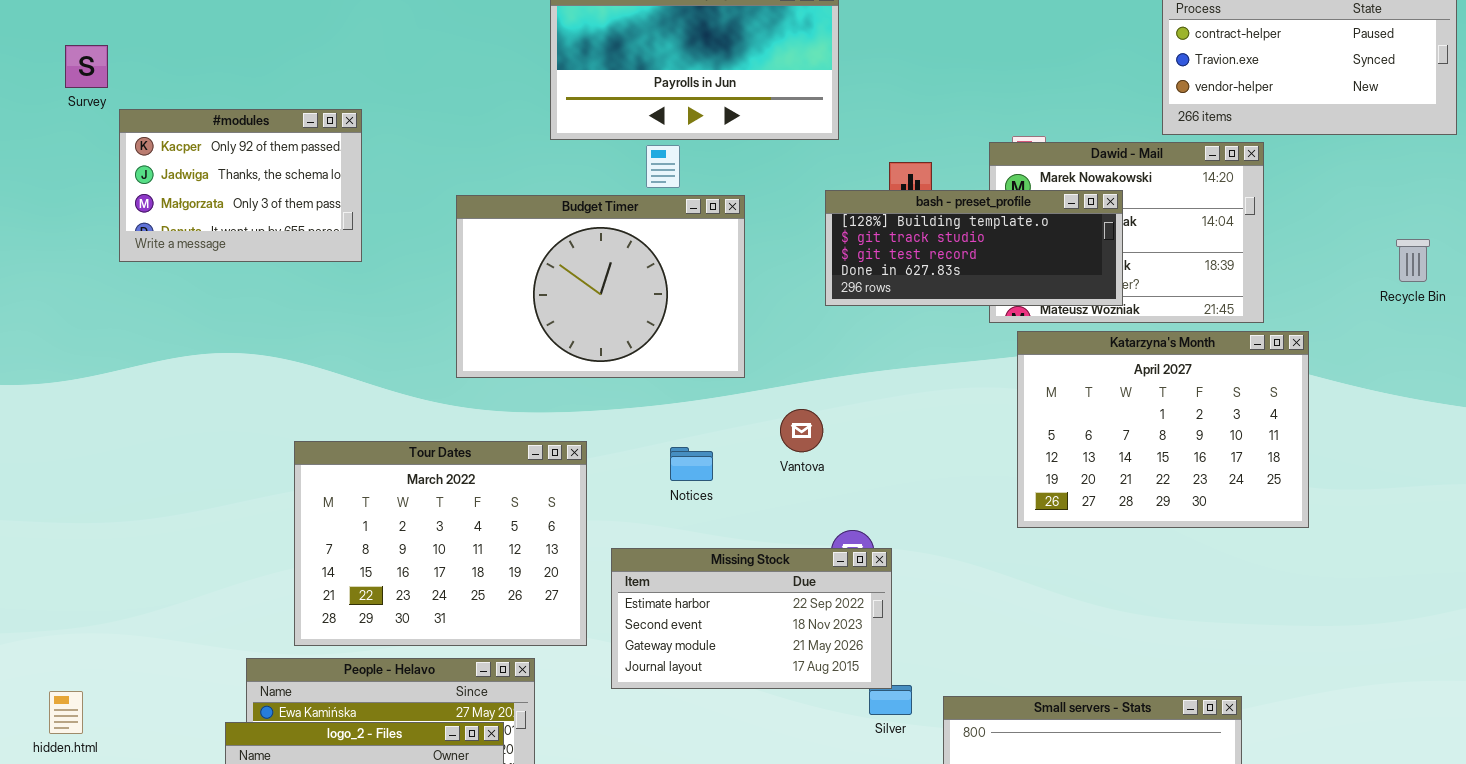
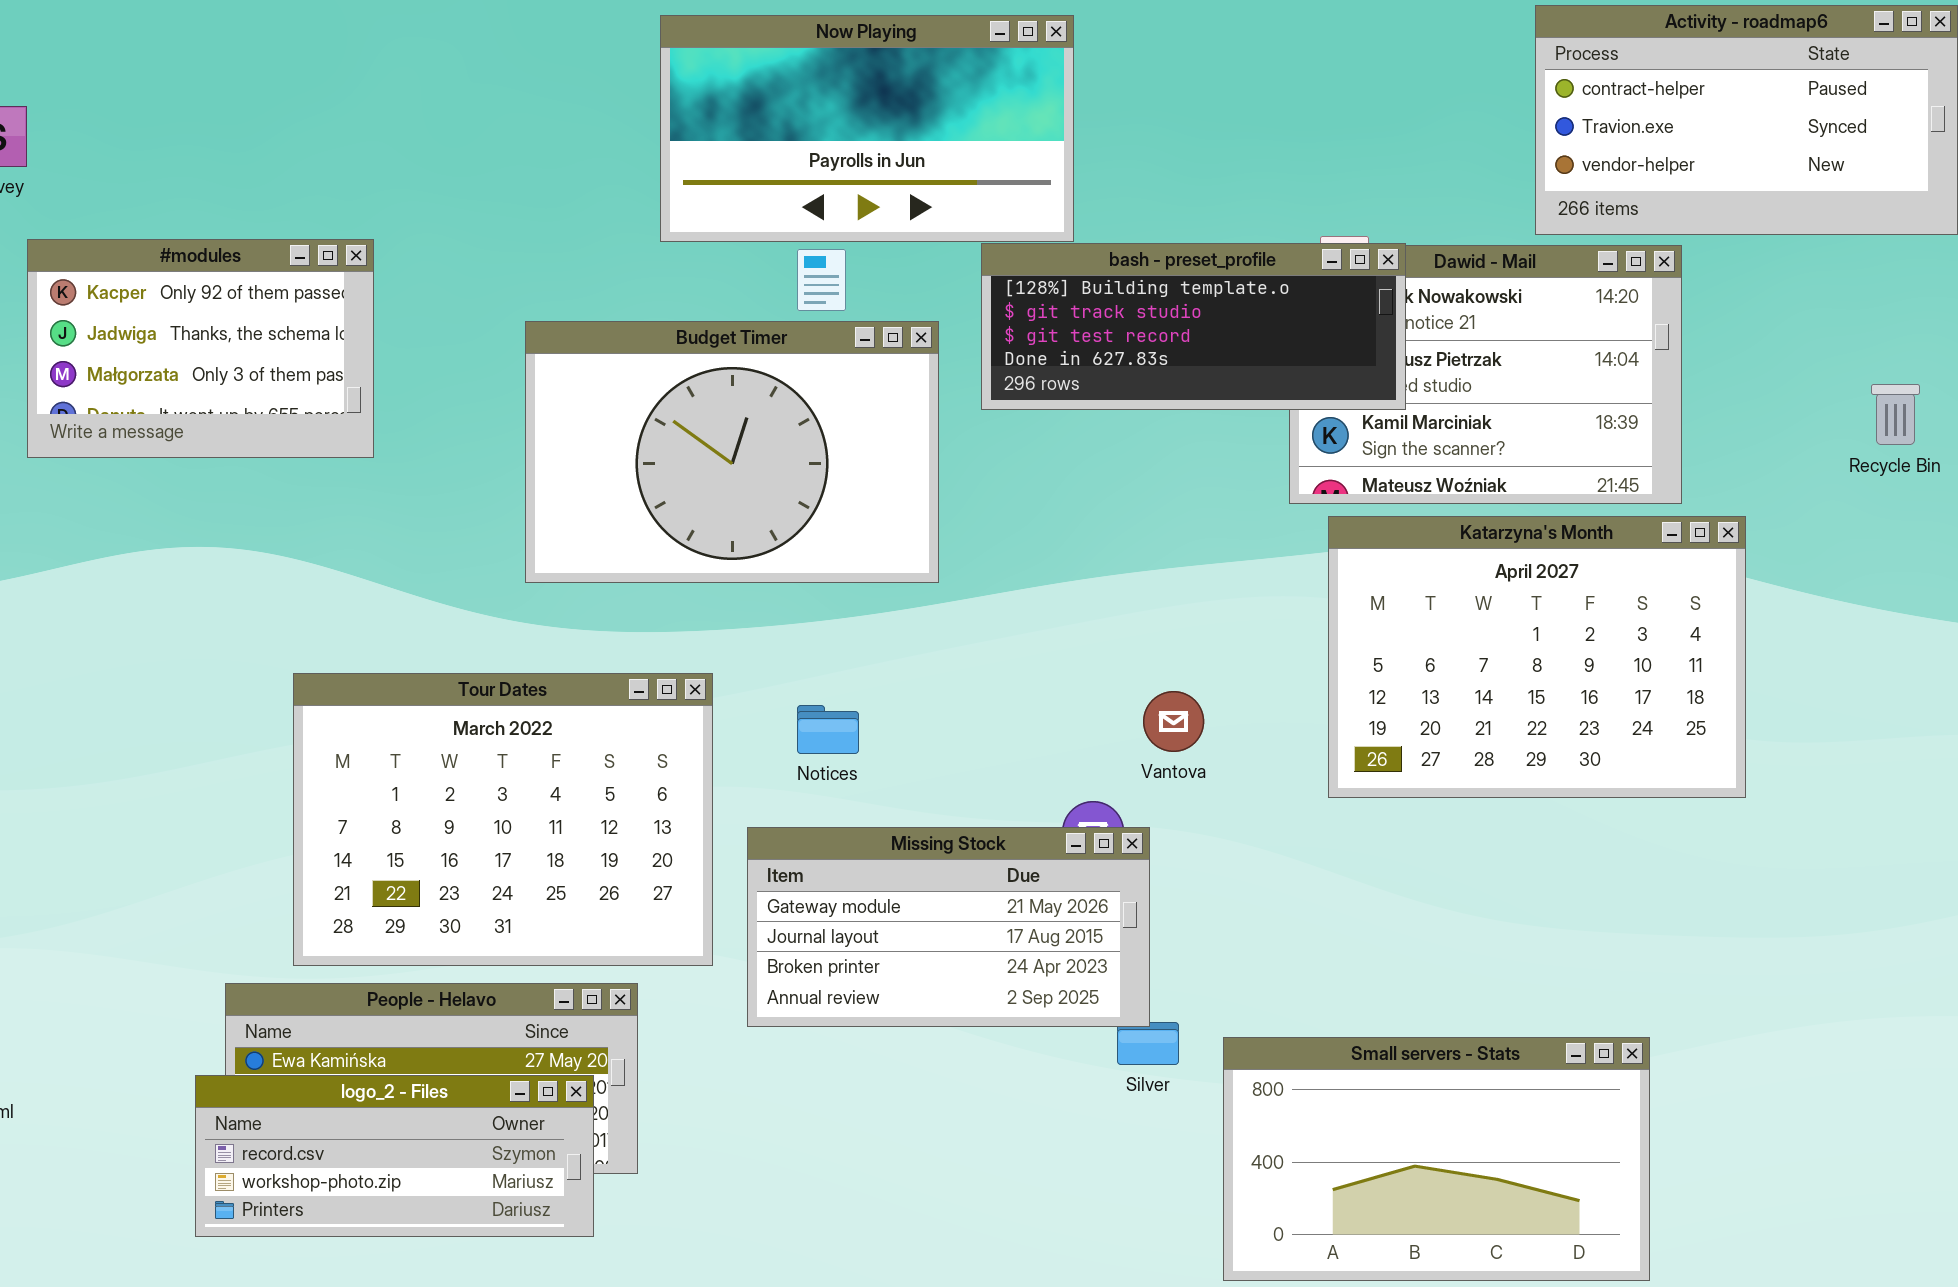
#modules: [119,109,362,262] -> [27,239,374,458], moved
bash - preset_profile: [825,190,1123,306] -> [981,243,1406,410], moved
Vantova: [780,409,823,452] -> [1143,691,1204,752], moved
Notices: [670,447,713,481] -> [797,705,859,754], moved
Missing Stock: [611,548,892,689] -> [747,827,1150,1027], scrolled down 2 rows

